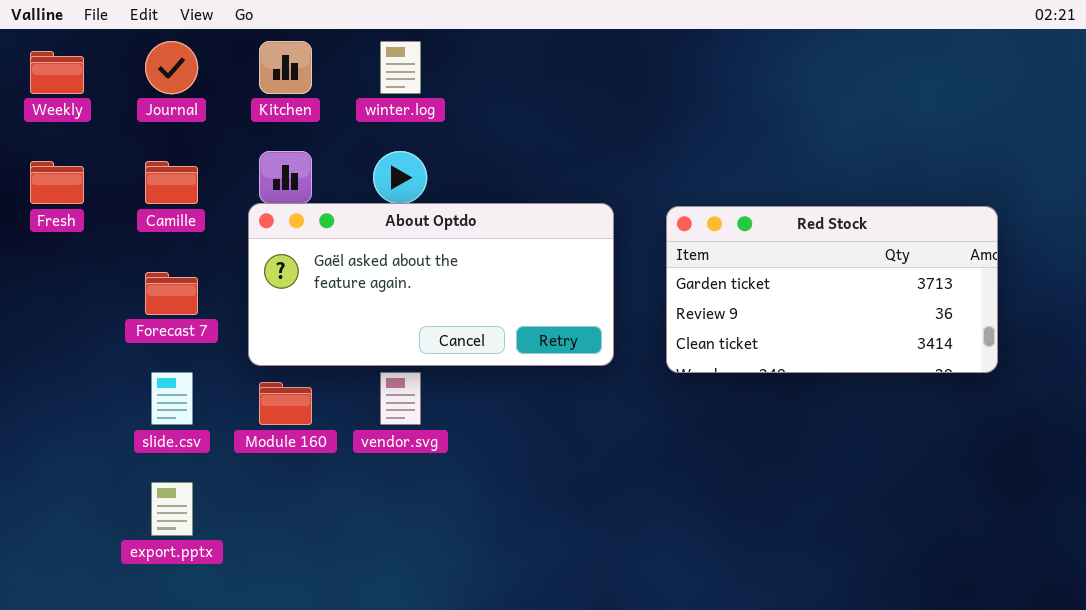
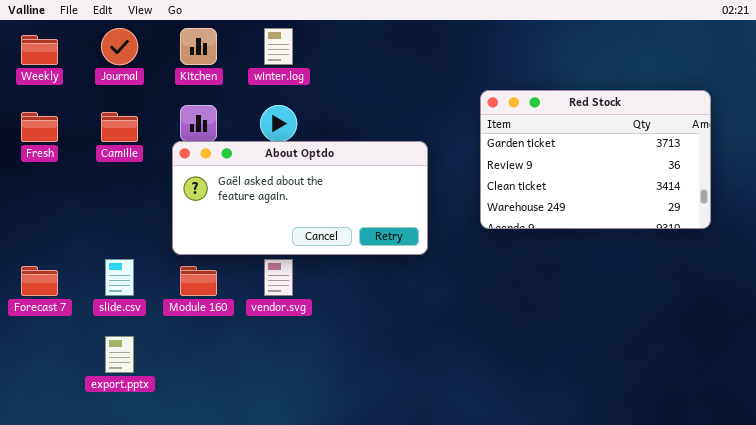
Red Stock: [666,206,998,373] -> [480,90,711,229], moved, resized
Forecast 7: [145,272,198,315] -> [21,266,58,296], moved

